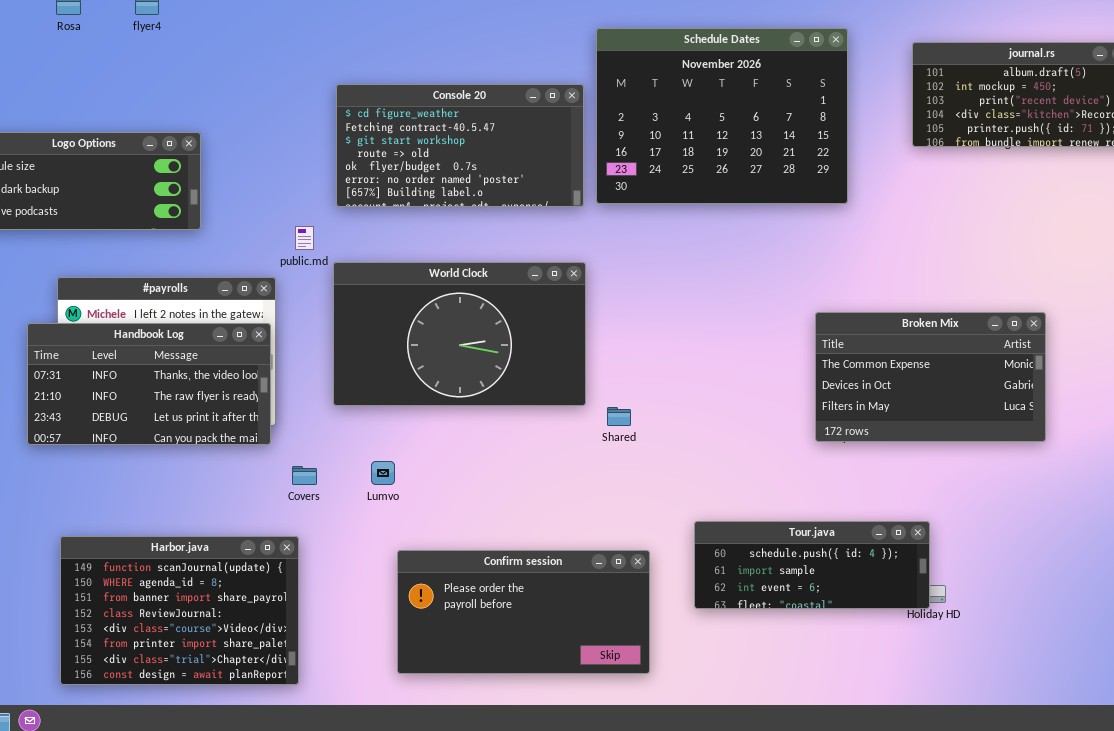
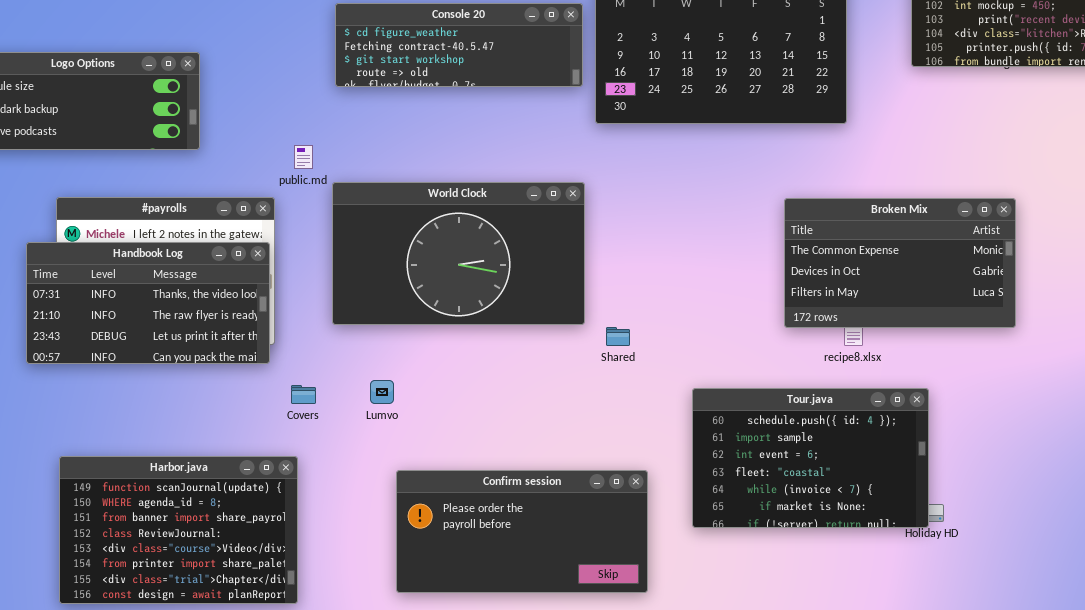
Console 20: [336,84,584,207] -> [335,3,583,87], resized
Broken Mix: [815,312,1046,442] -> [784,198,1016,328], moved
Tour.java: [694,521,930,609] -> [692,388,929,528], resized

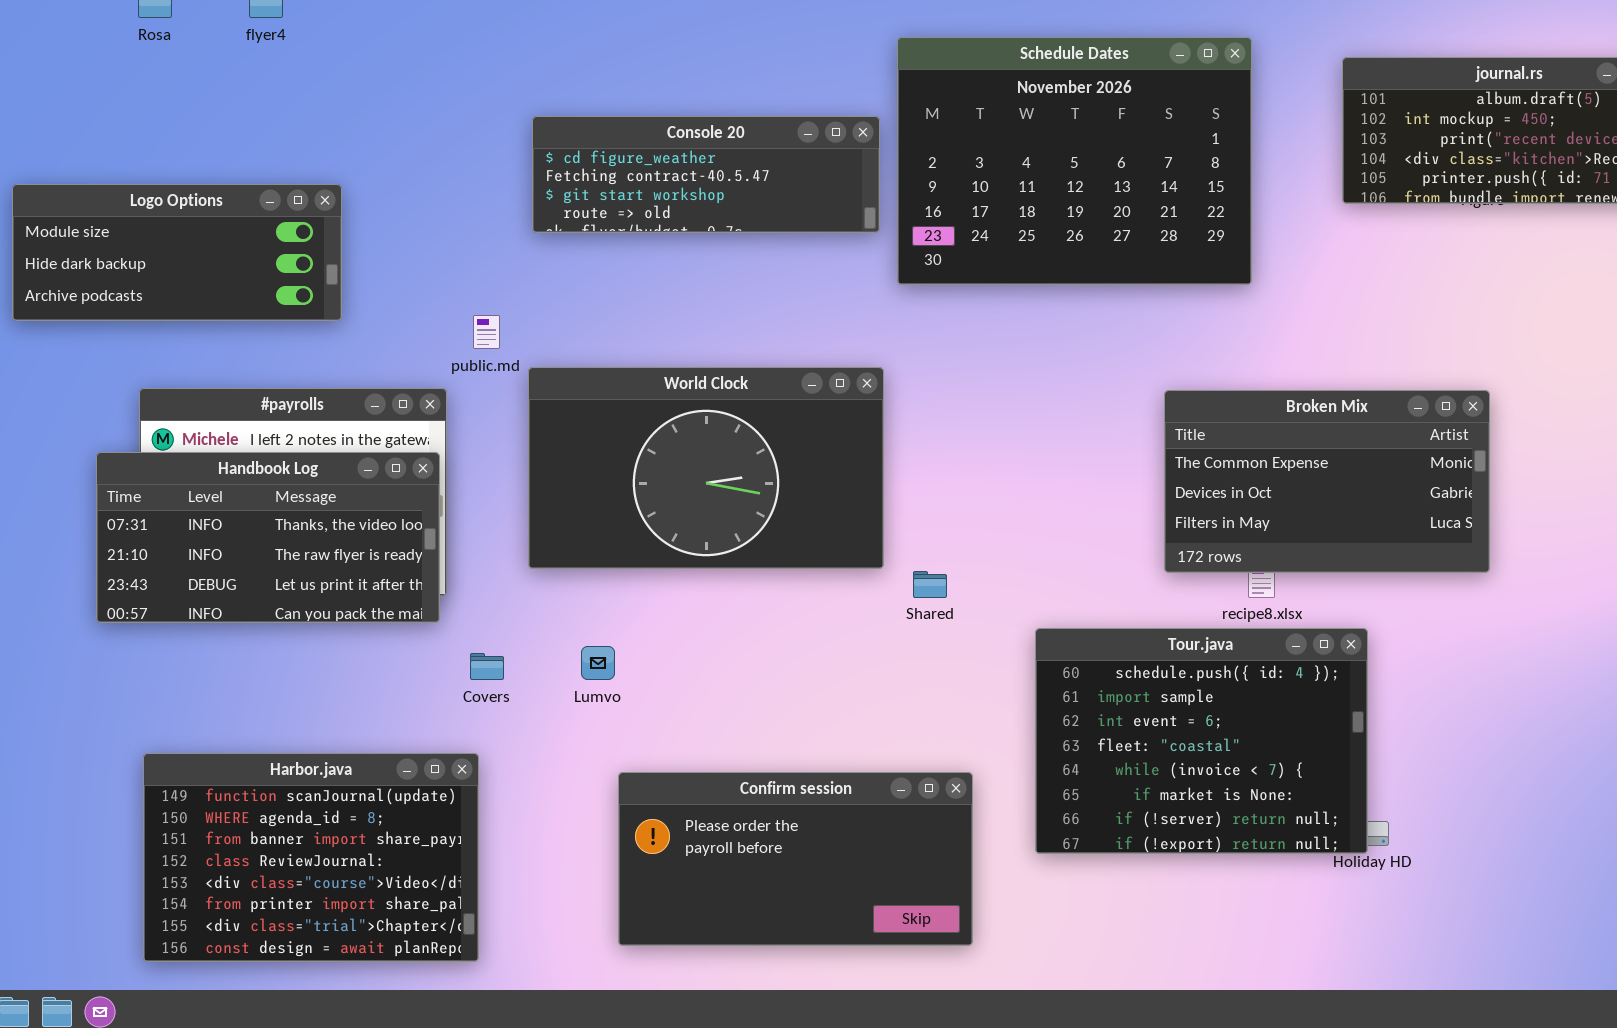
Tour.java: [692,388,929,528] -> [1035,628,1368,854], resized

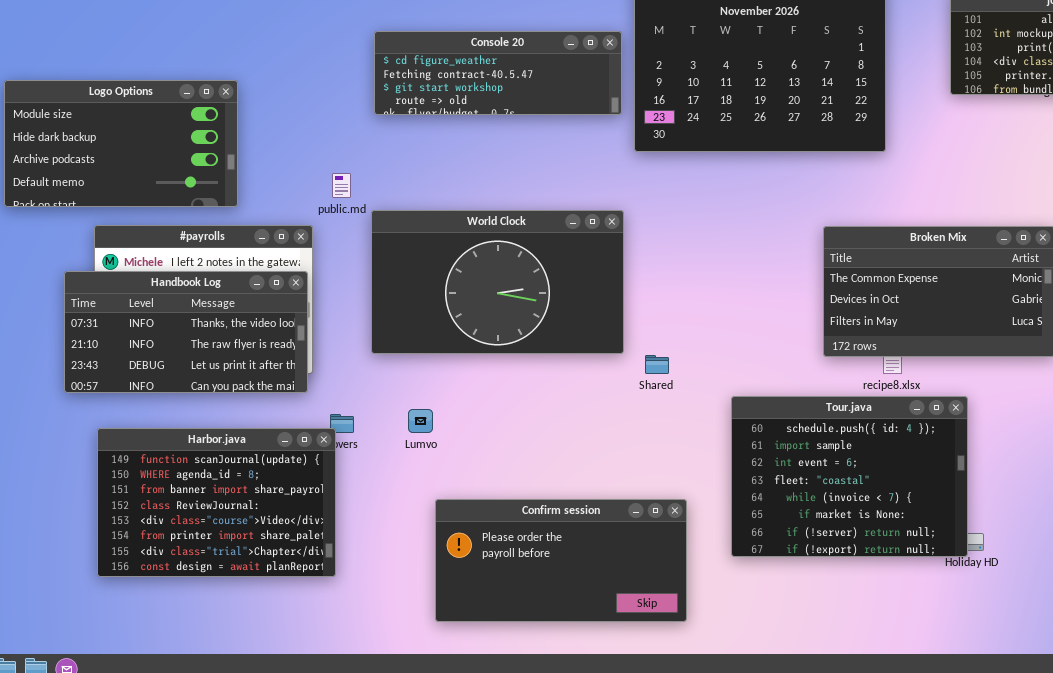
Logo Options: [12,184,342,321] -> [4,80,238,207], resized
Harbor.java: [143,753,479,962] -> [97,428,336,577], moved

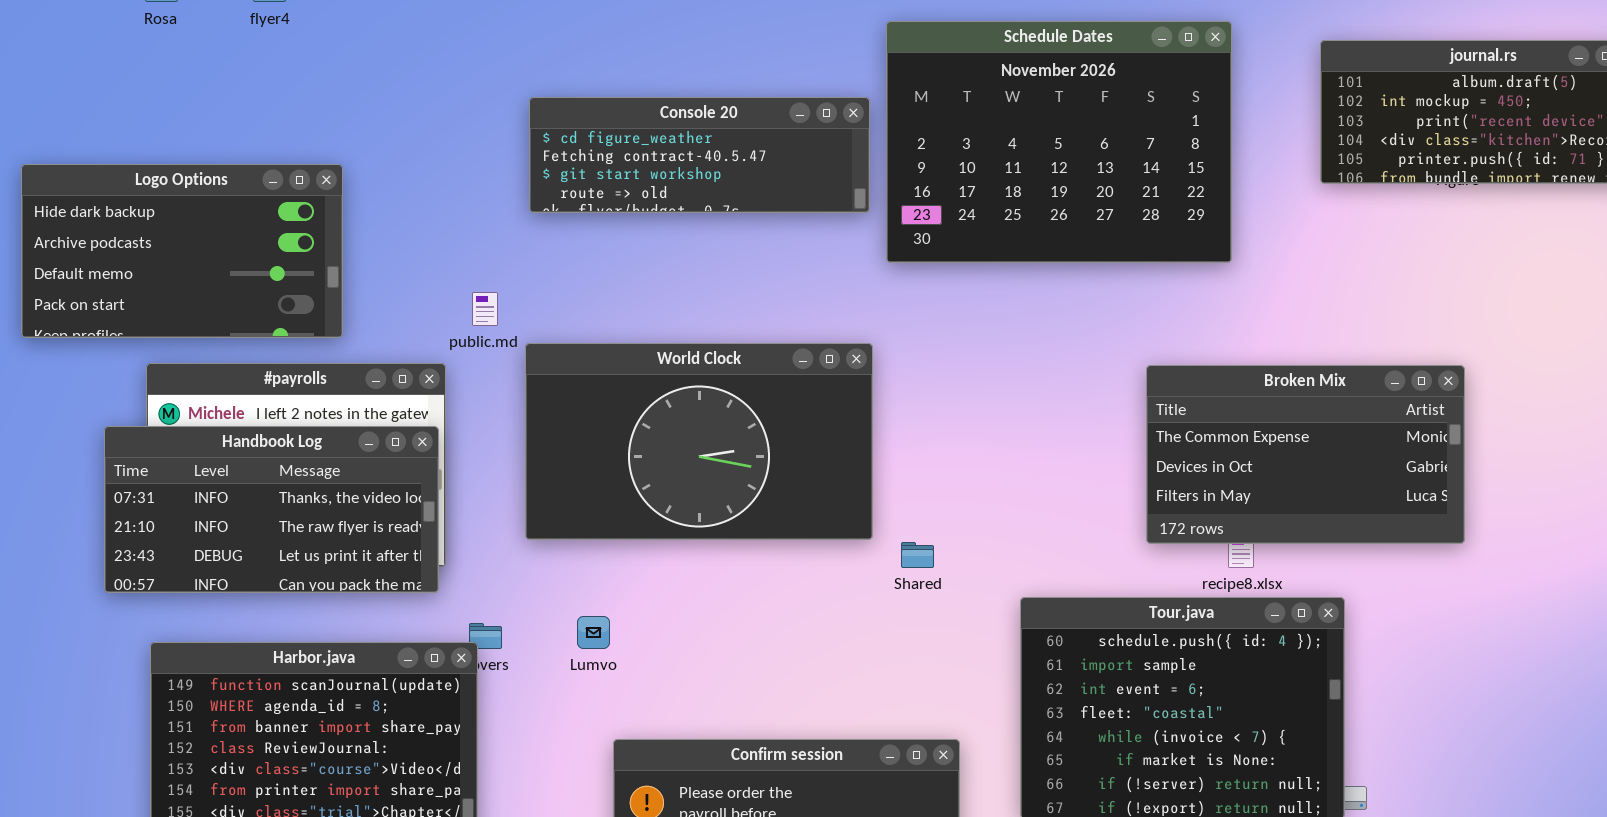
Logo Options: [4,80,238,207] -> [21,164,343,338], scrolled down 1 row

